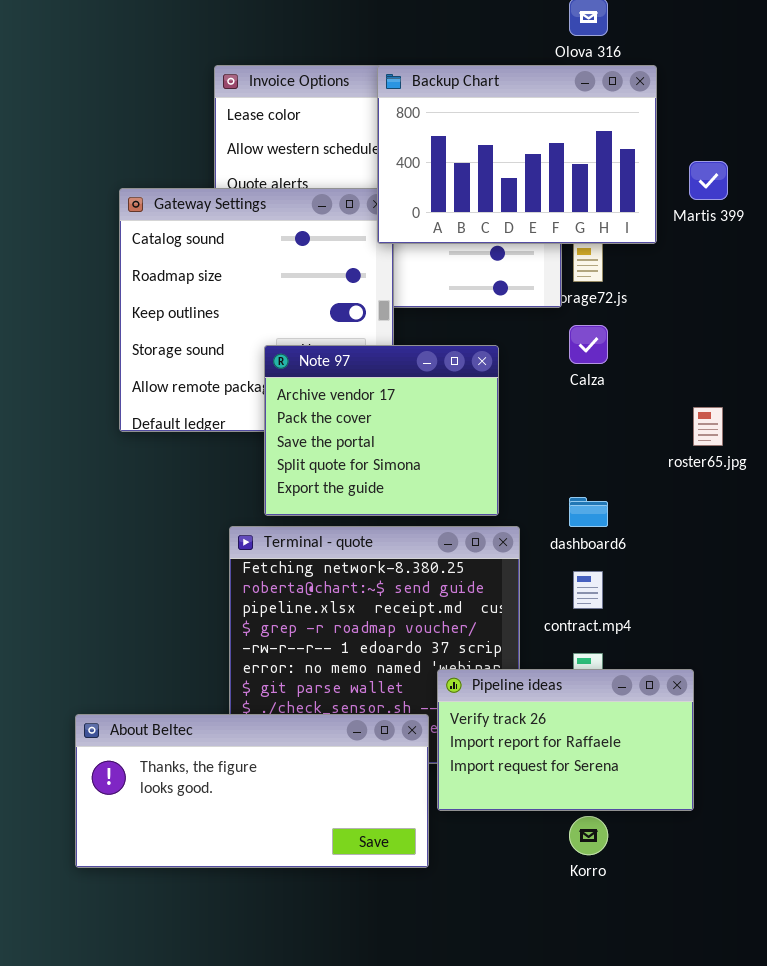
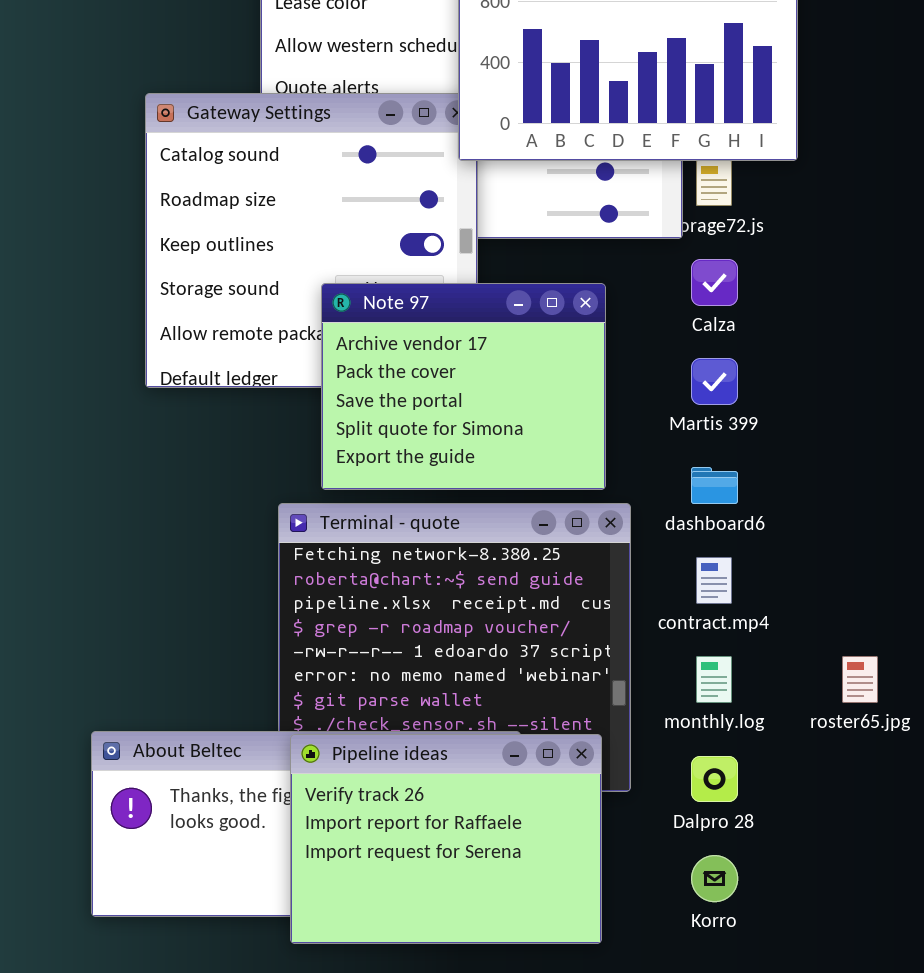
Martis 399: [689,161,728,200] -> [691,358,738,405], moved
roster65.jpg: [693,407,723,446] -> [842,656,878,703], moved
Pipeline ideas: [437,669,694,811] -> [290,734,602,944], moved, resized

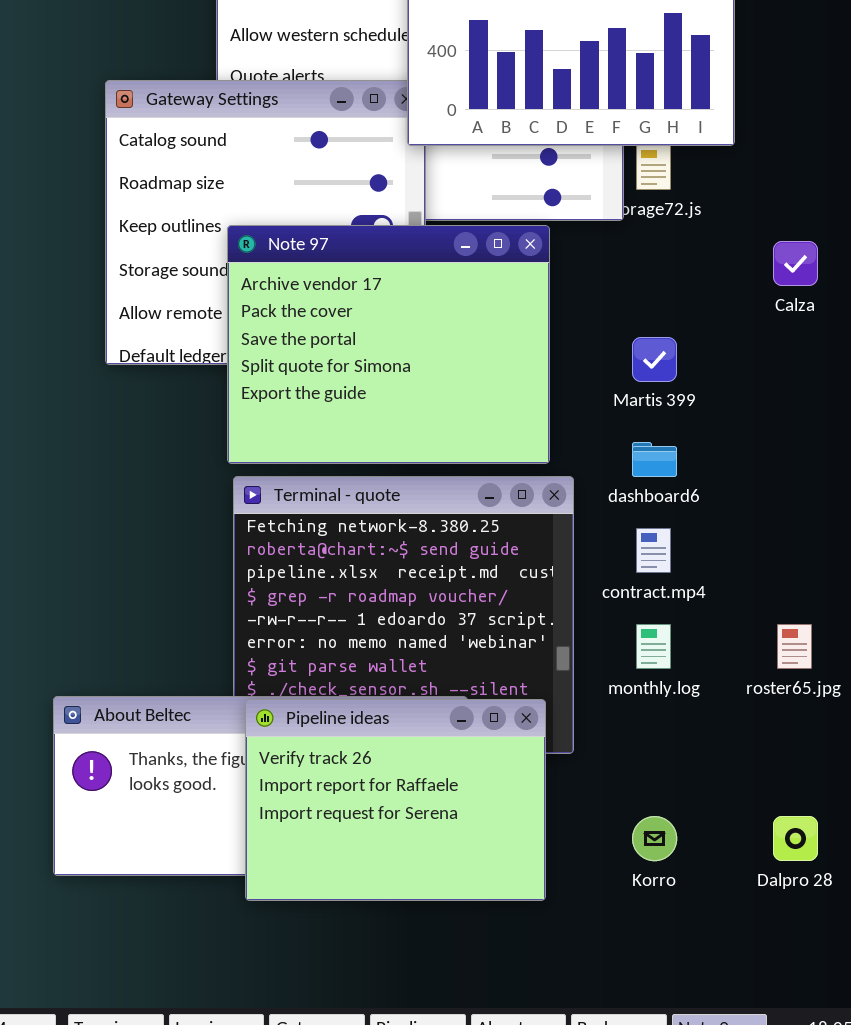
Calza: [691,259,738,306] -> [773,241,818,286], moved
Note 97: [321,283,606,490] -> [227,225,550,464], resized
Dalpro 28: [691,756,738,802] -> [773,816,818,861], moved

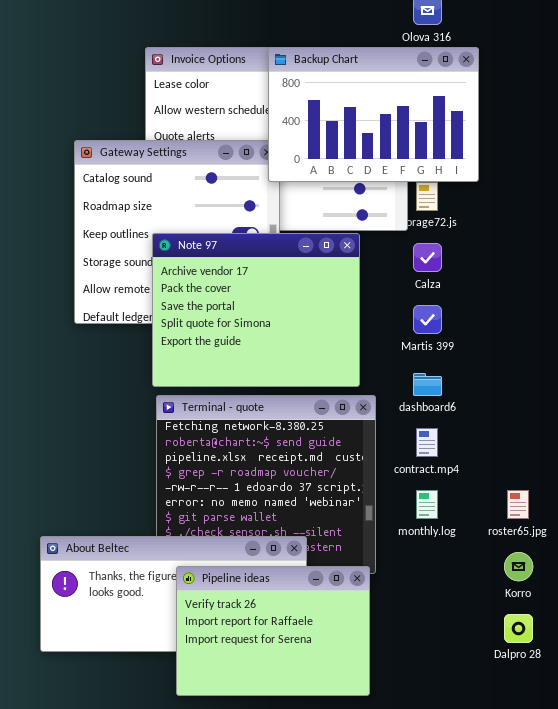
Calza: [773,241,818,286] -> [413,243,442,272], moved
Pipeline ideas: [245,699,546,901] -> [176,566,370,696], moved
Korro: [632,816,677,861] -> [504,552,533,581], moved

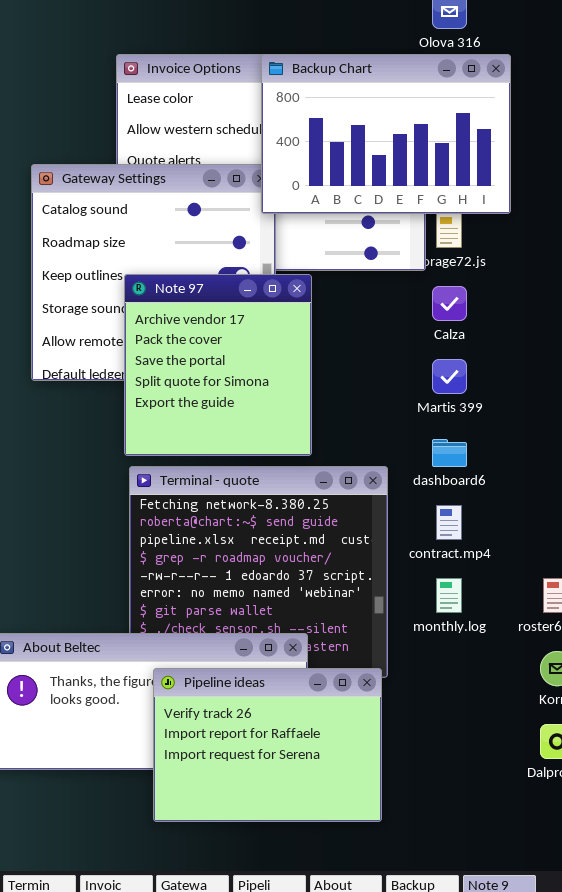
Note 97: [152,233,360,387] -> [124,274,312,456], resized

